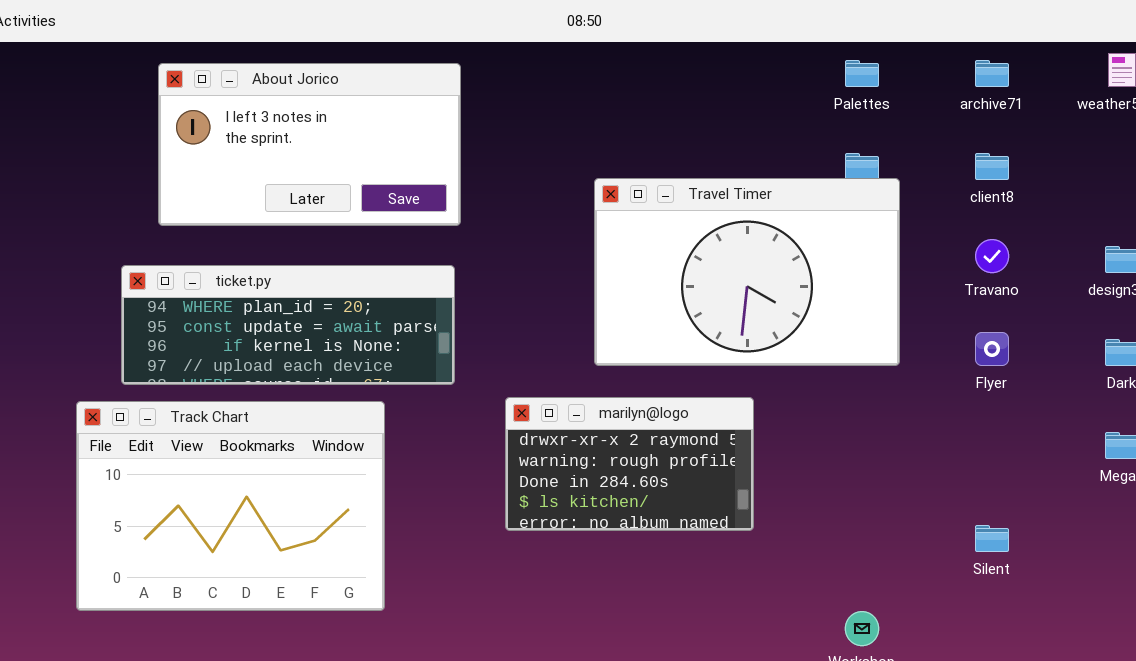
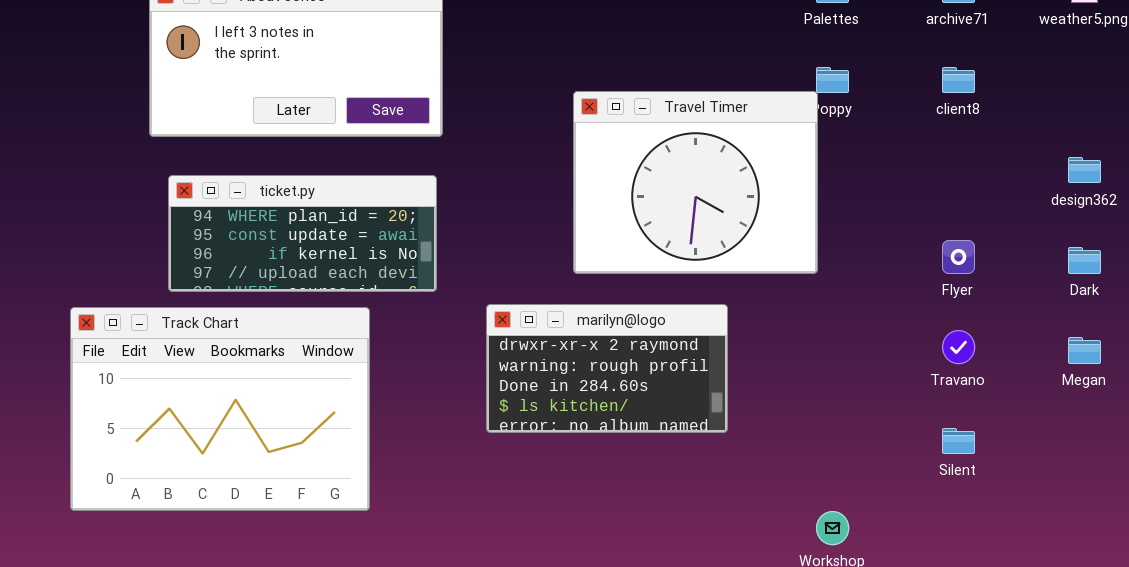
Travel Timer: [594,178,900,366] -> [573,91,818,274], resized
Travano: [975,239,1009,273] -> [942,330,975,364], moved
ticket.py: [121,265,455,385] -> [168,175,437,292], resized

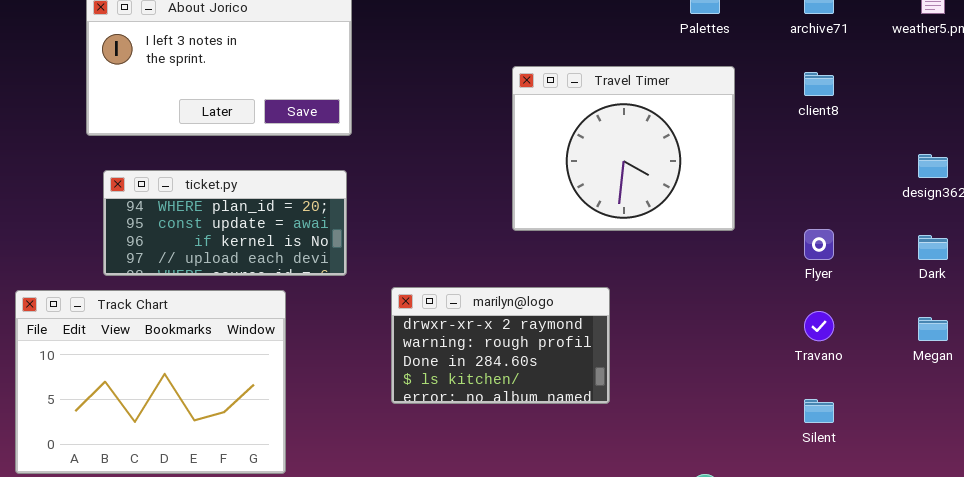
Travel Timer: [573,91,818,274] -> [512,66,735,231], moved

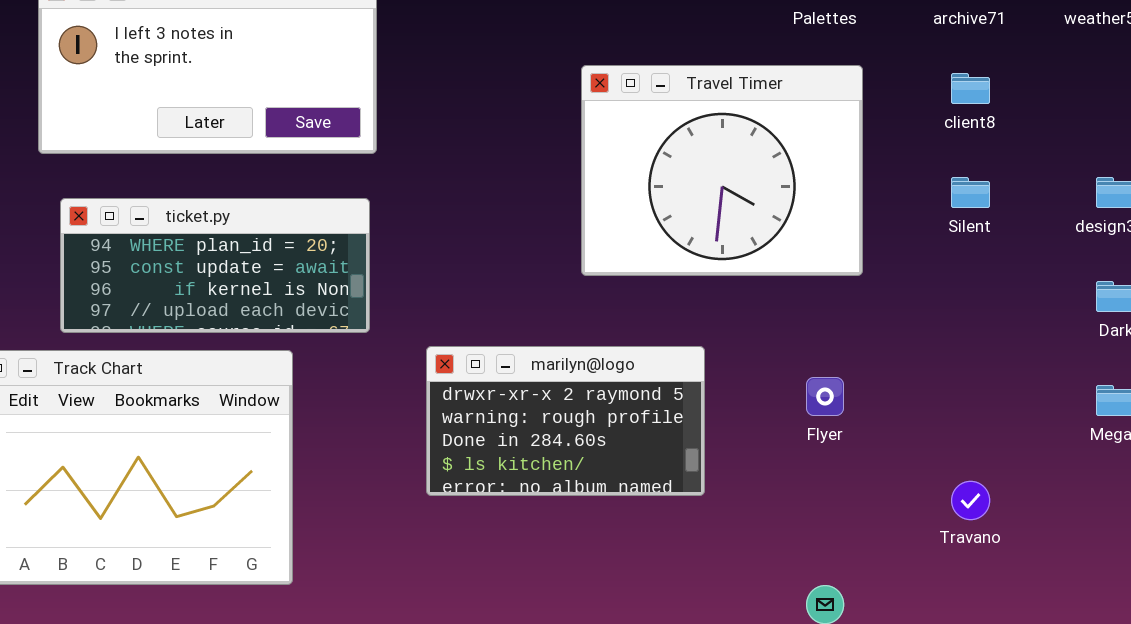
Flyer: [804,229,834,260] -> [806,377,844,416], moved
Travano: [804,311,834,341] -> [951,481,990,520], moved
Silent: [804,399,834,423] -> [951,177,990,208], moved

